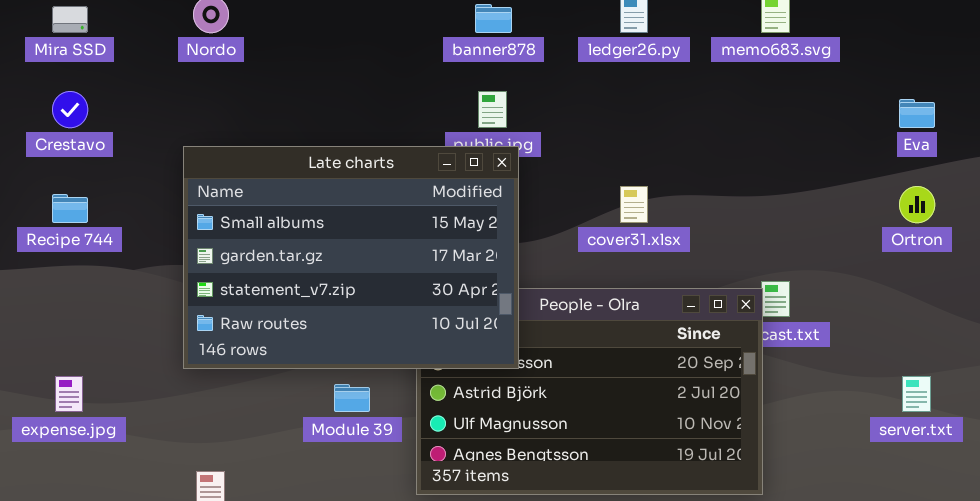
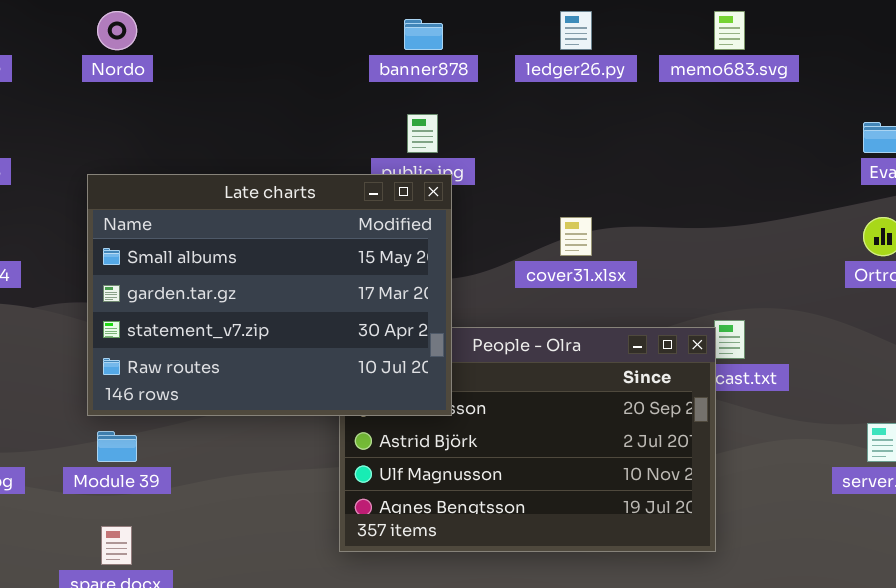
Module 39: [334,384,370,412] -> [97,431,137,462], moved

